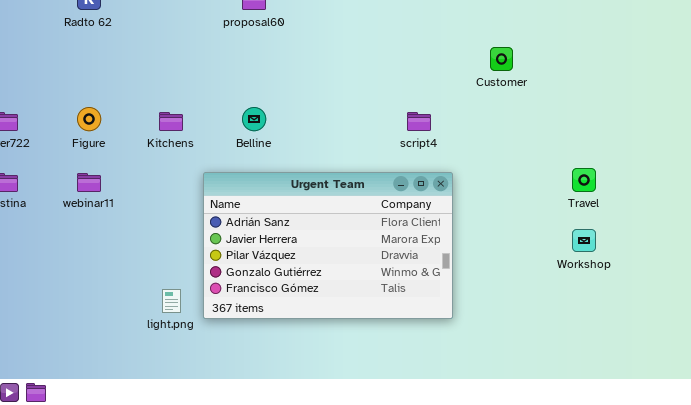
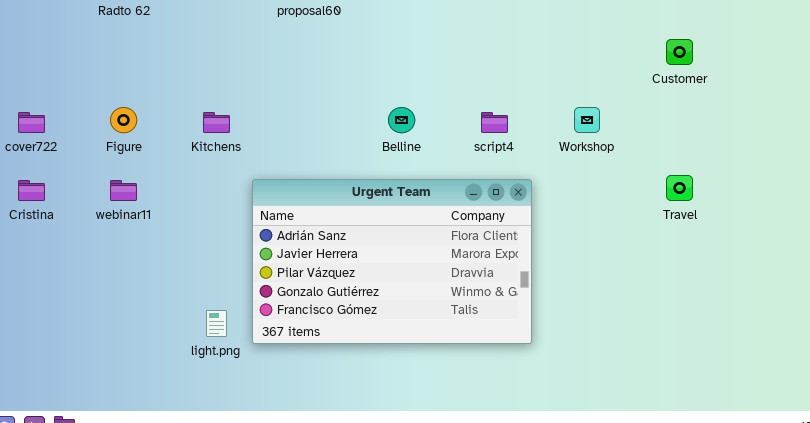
Customer: [490,47,513,71] -> [666,39,693,65], moved
Belline: [242,107,266,131] -> [388,107,415,133], moved
Workshop: [572,229,596,252] -> [574,107,600,133], moved

